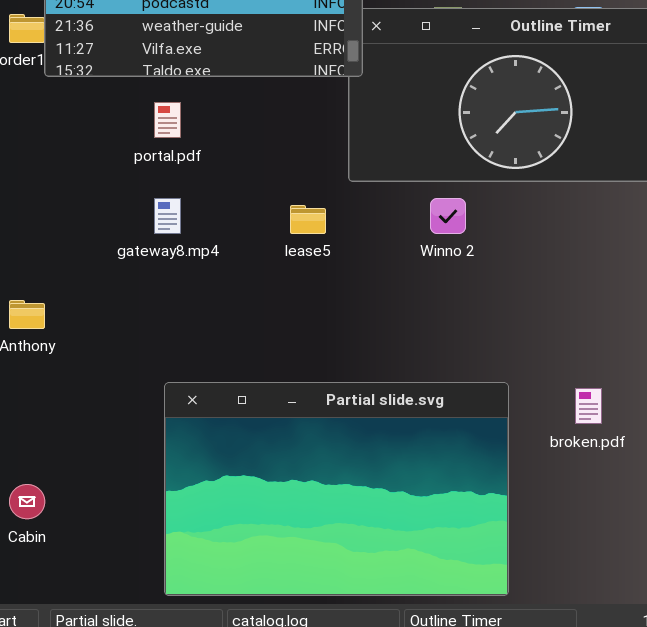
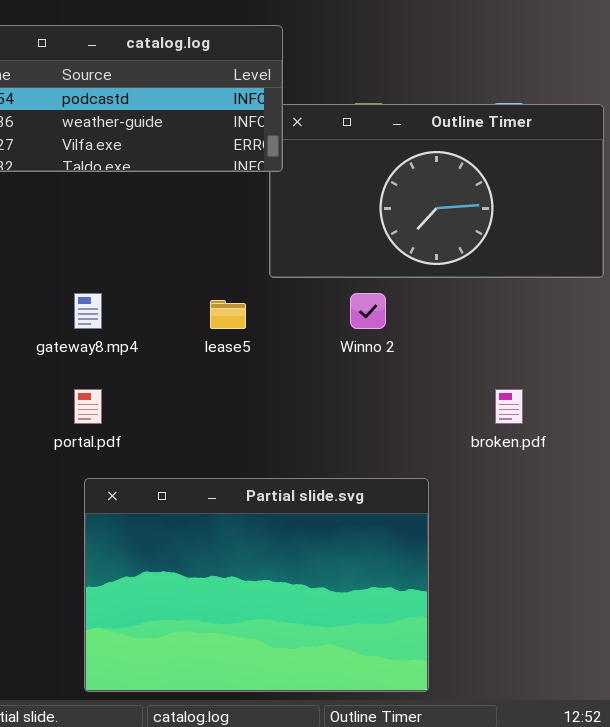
portal.pdf: [154,102,181,138] -> [74,389,102,424], moved
broken.pdf: [575,388,602,424] -> [495,389,523,424], moved

